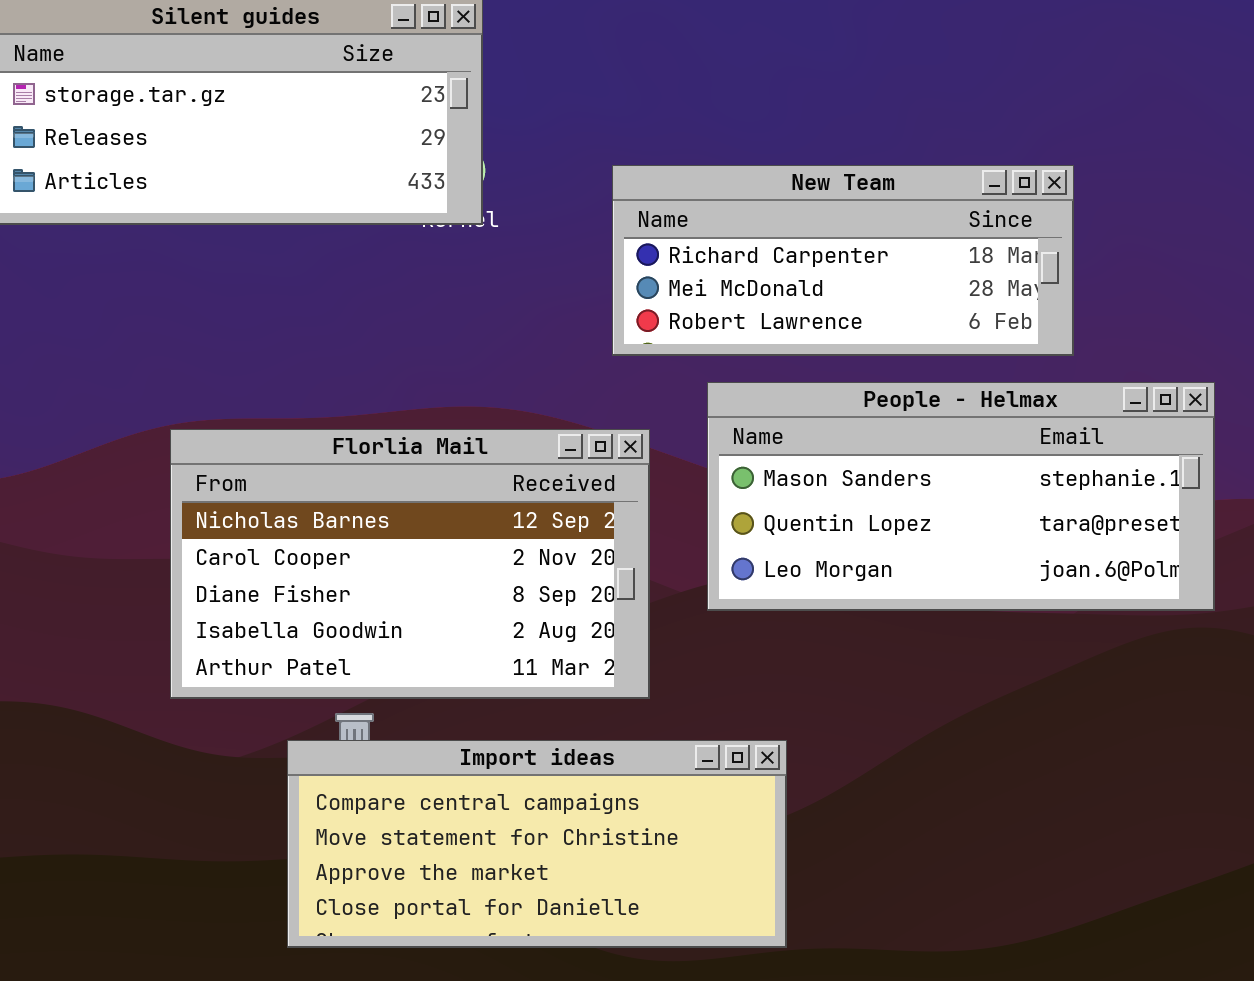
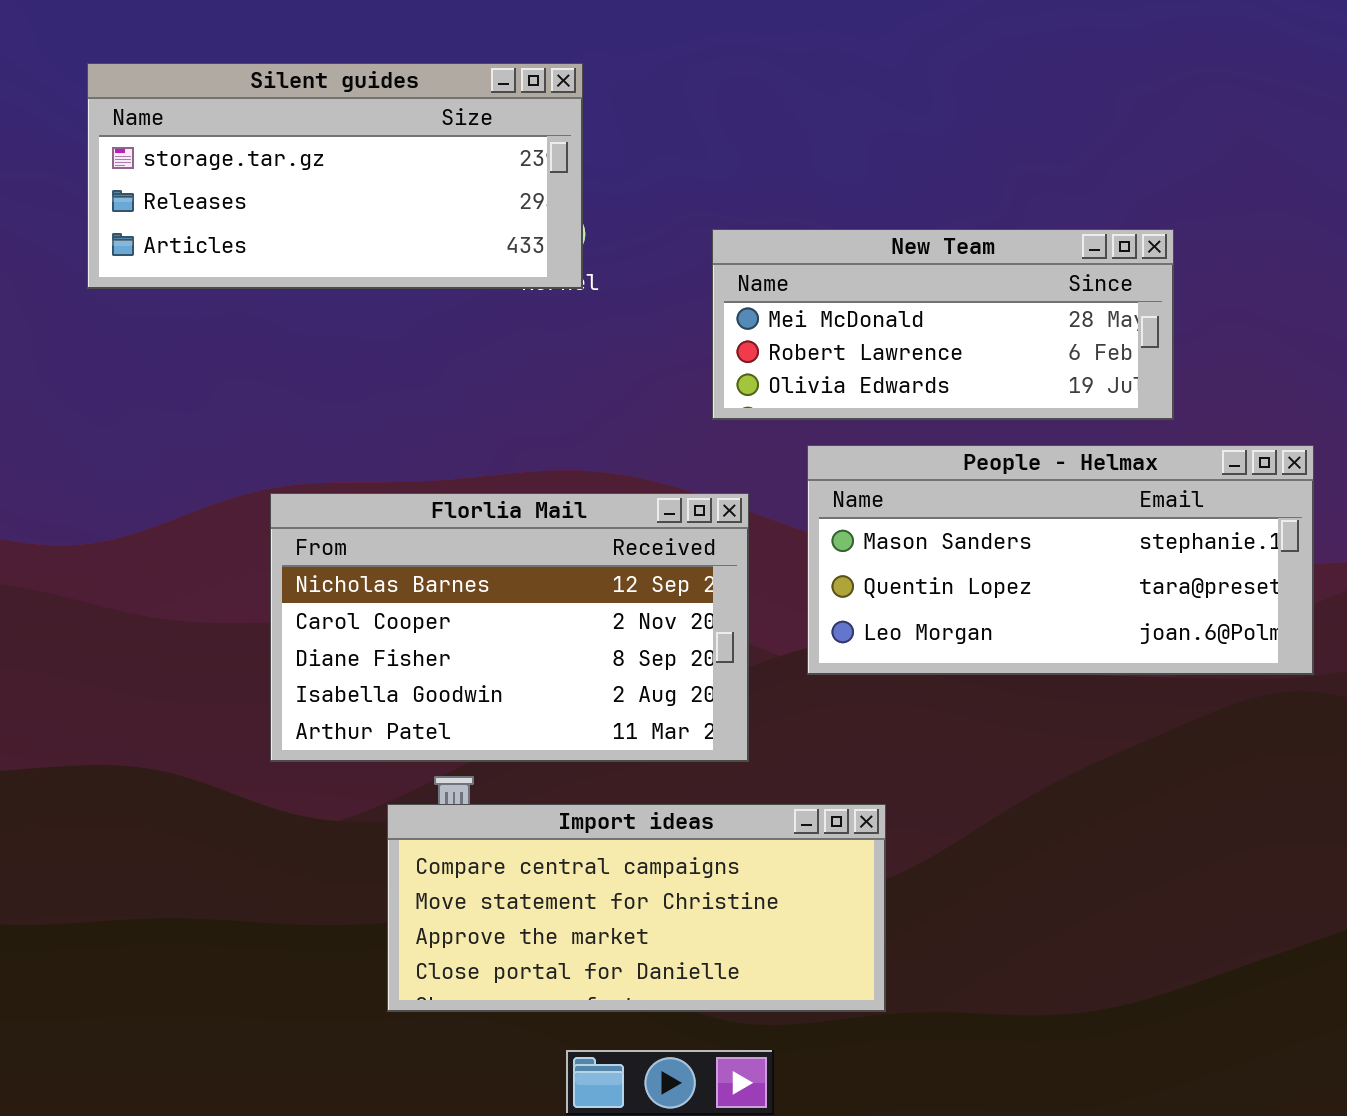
New Team: [612,165,1074,356] -> [712,229,1174,420], scrolled down 1 row

